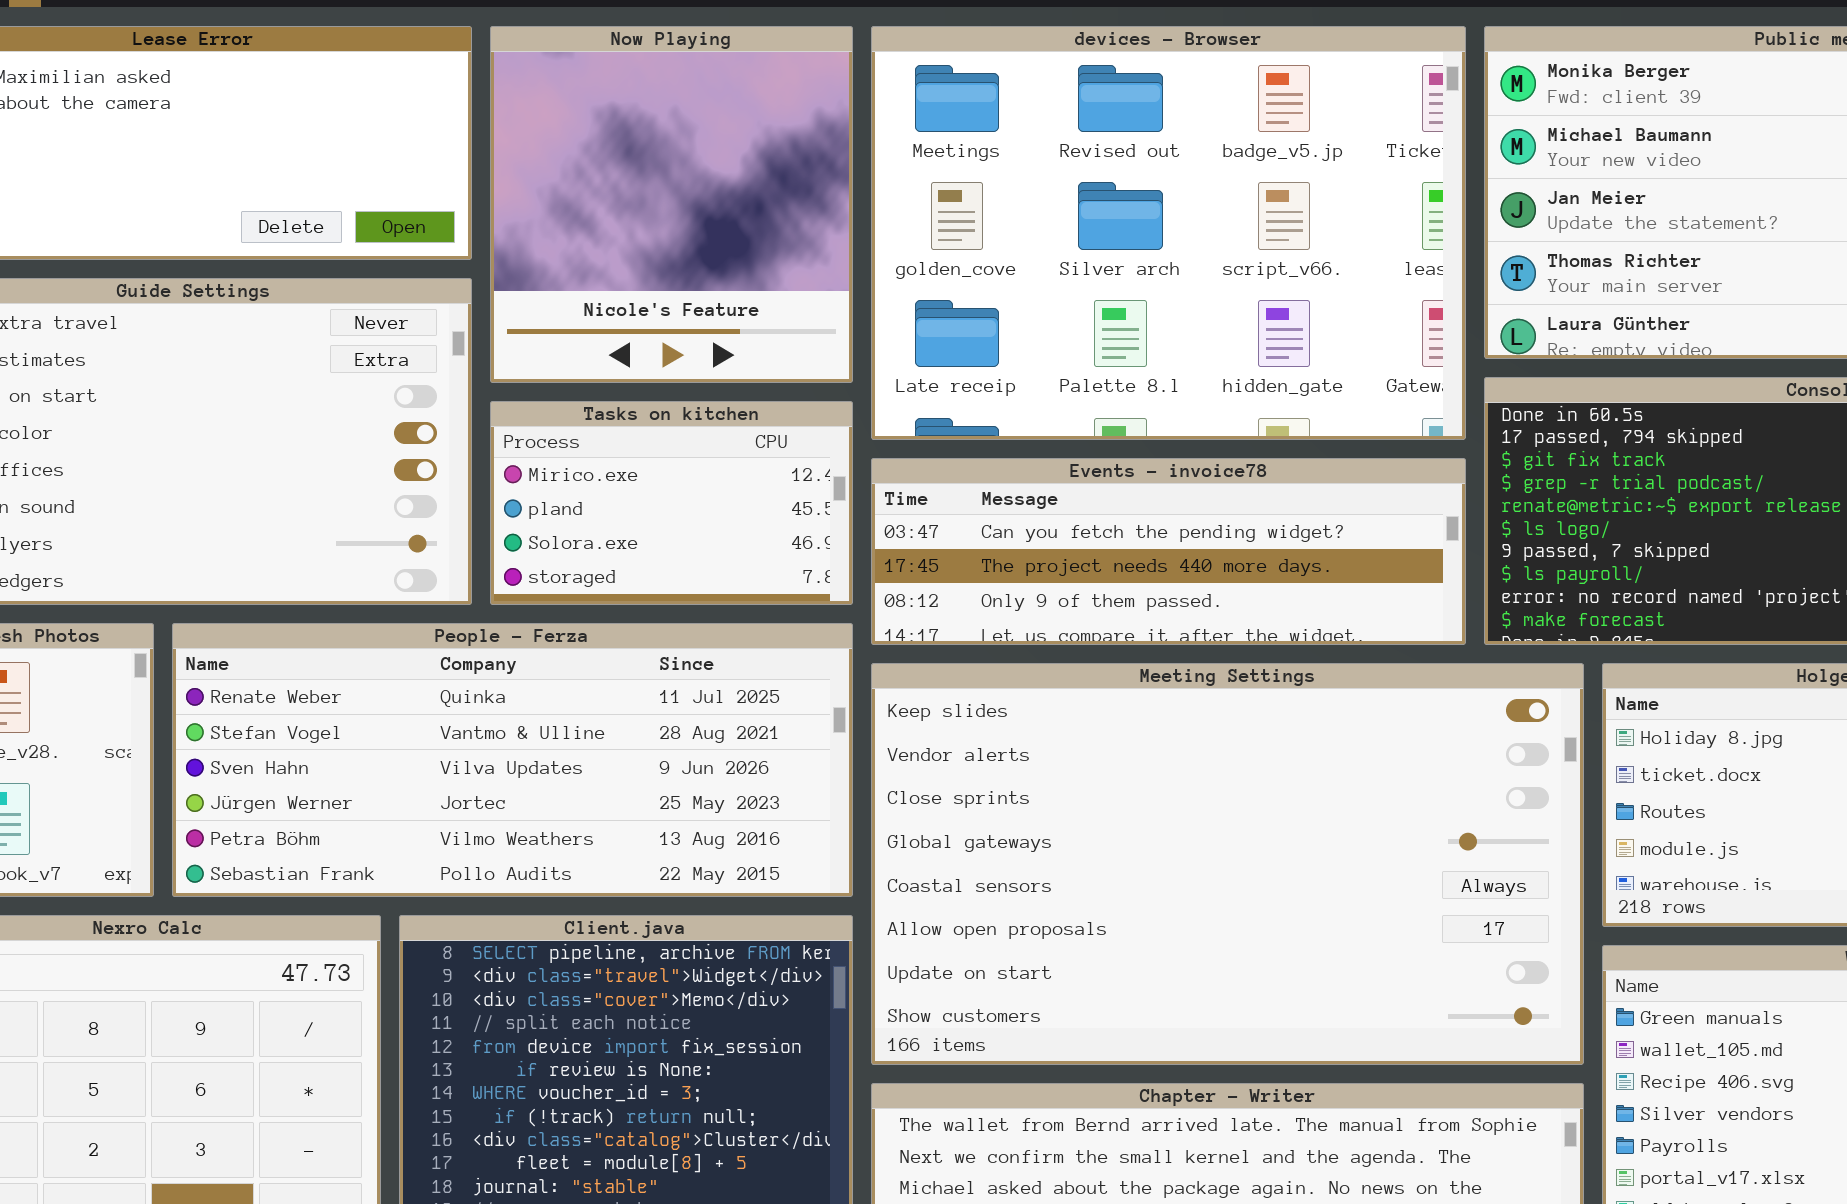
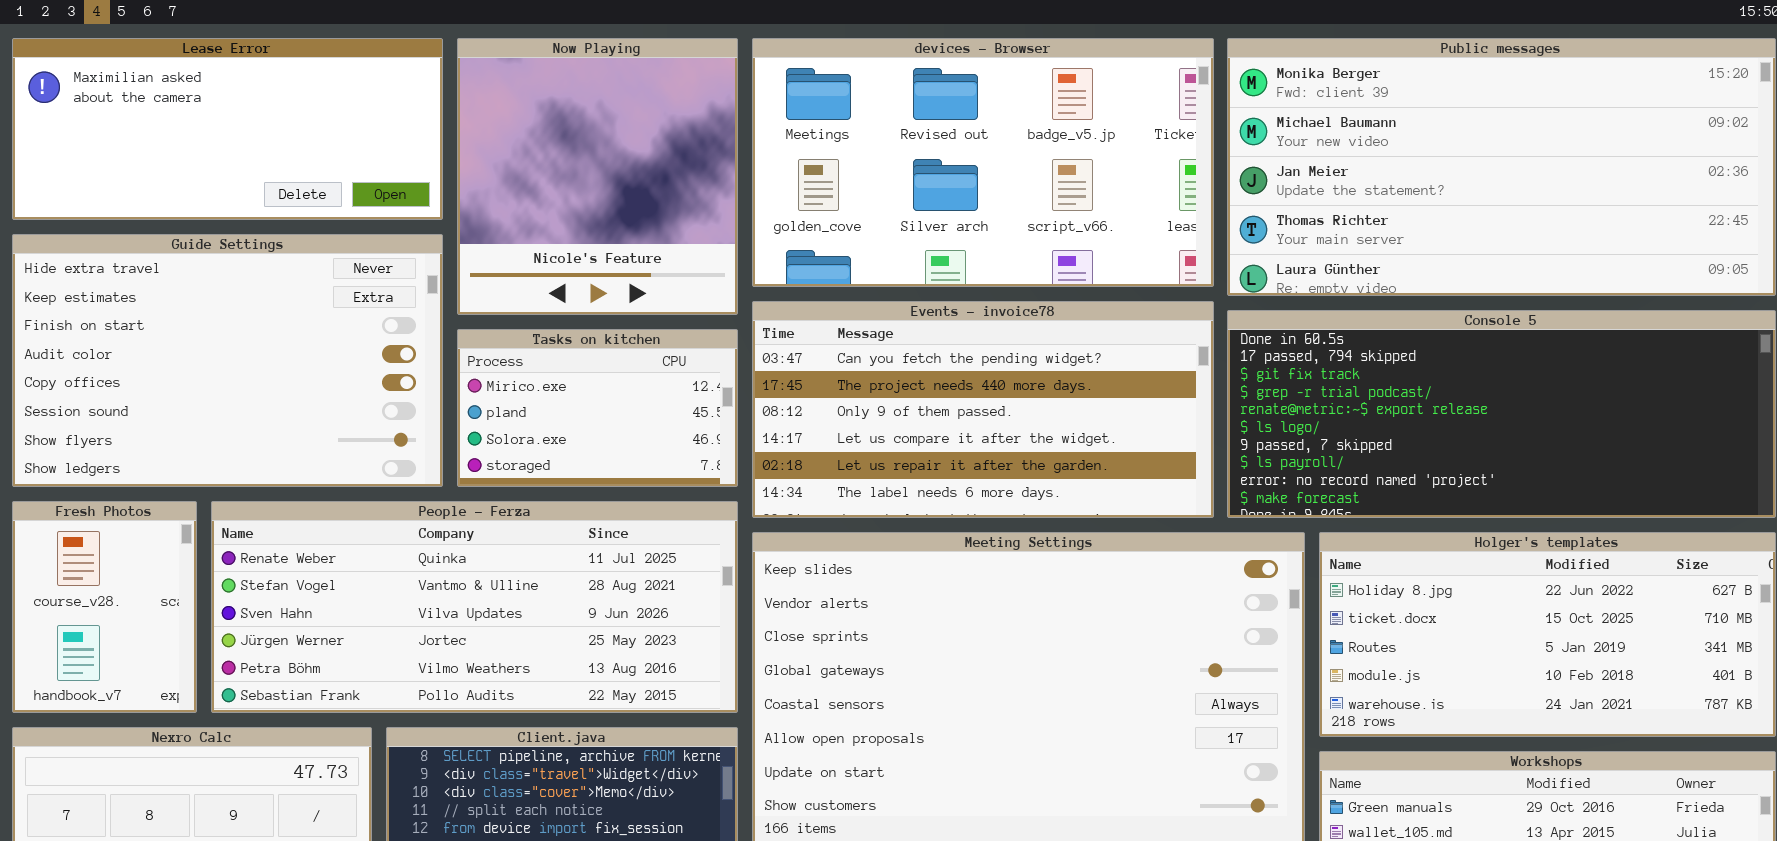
devices - Browser: [871,26,1466,440] -> [752,38,1214,287], resized
Events - invoice78: [871,458,1466,645] -> [752,301,1214,518], resized

